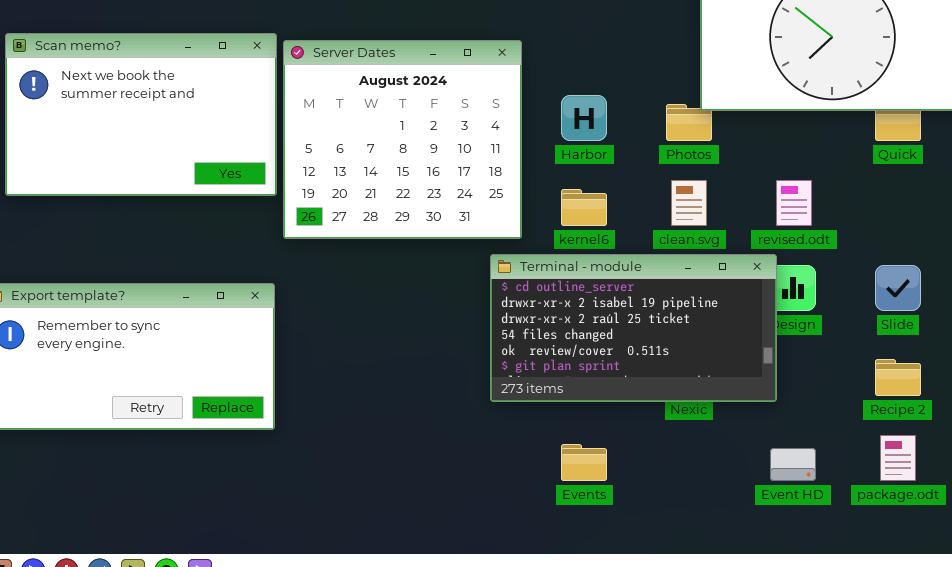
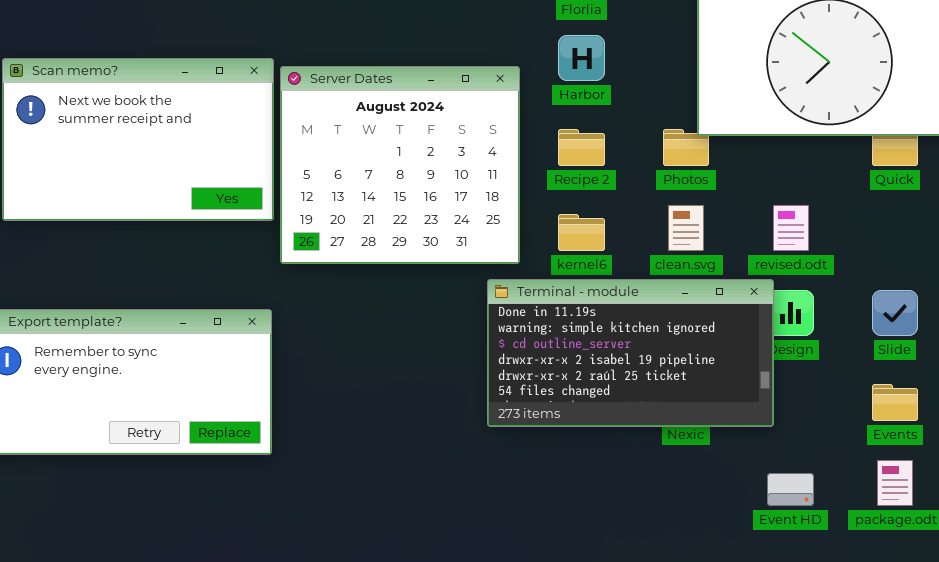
Harbor: [561,95,607,141] -> [558,35,605,81], moved
Terminal - module: [490,254,777,402] -> [487,279,774,427], scrolled up 2 rows
Recipe 2: [875,359,921,396] -> [558,129,605,166], moved
Events: [561,444,607,481] -> [872,384,918,421], moved

